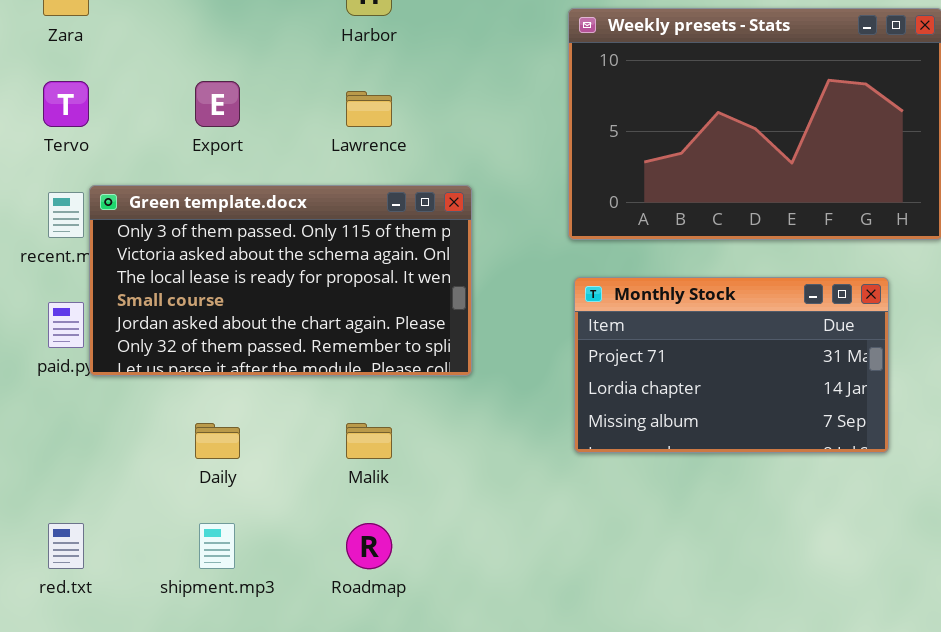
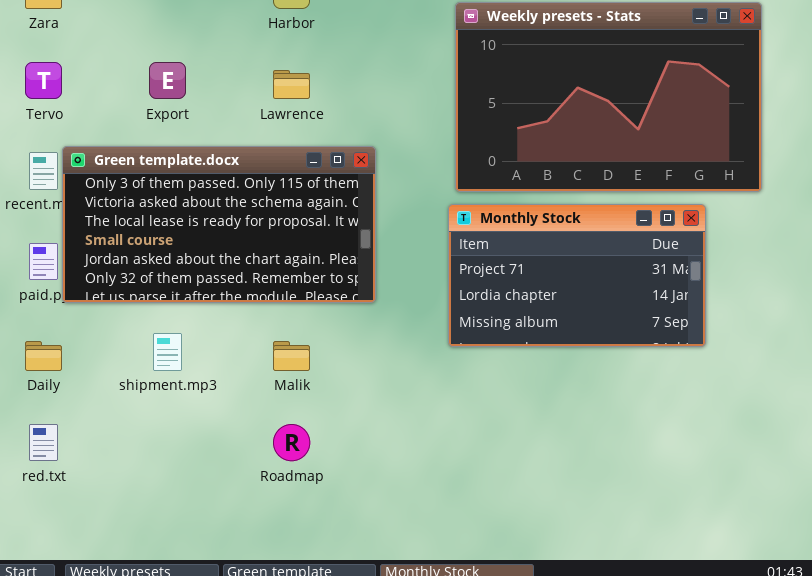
Monthly Stock: [574,277,889,453] -> [448,204,706,347], moved
Daily: [195,423,240,459] -> [25,341,62,371], moved
shipment.mp3: [199,523,235,569] -> [153,333,182,371], moved

